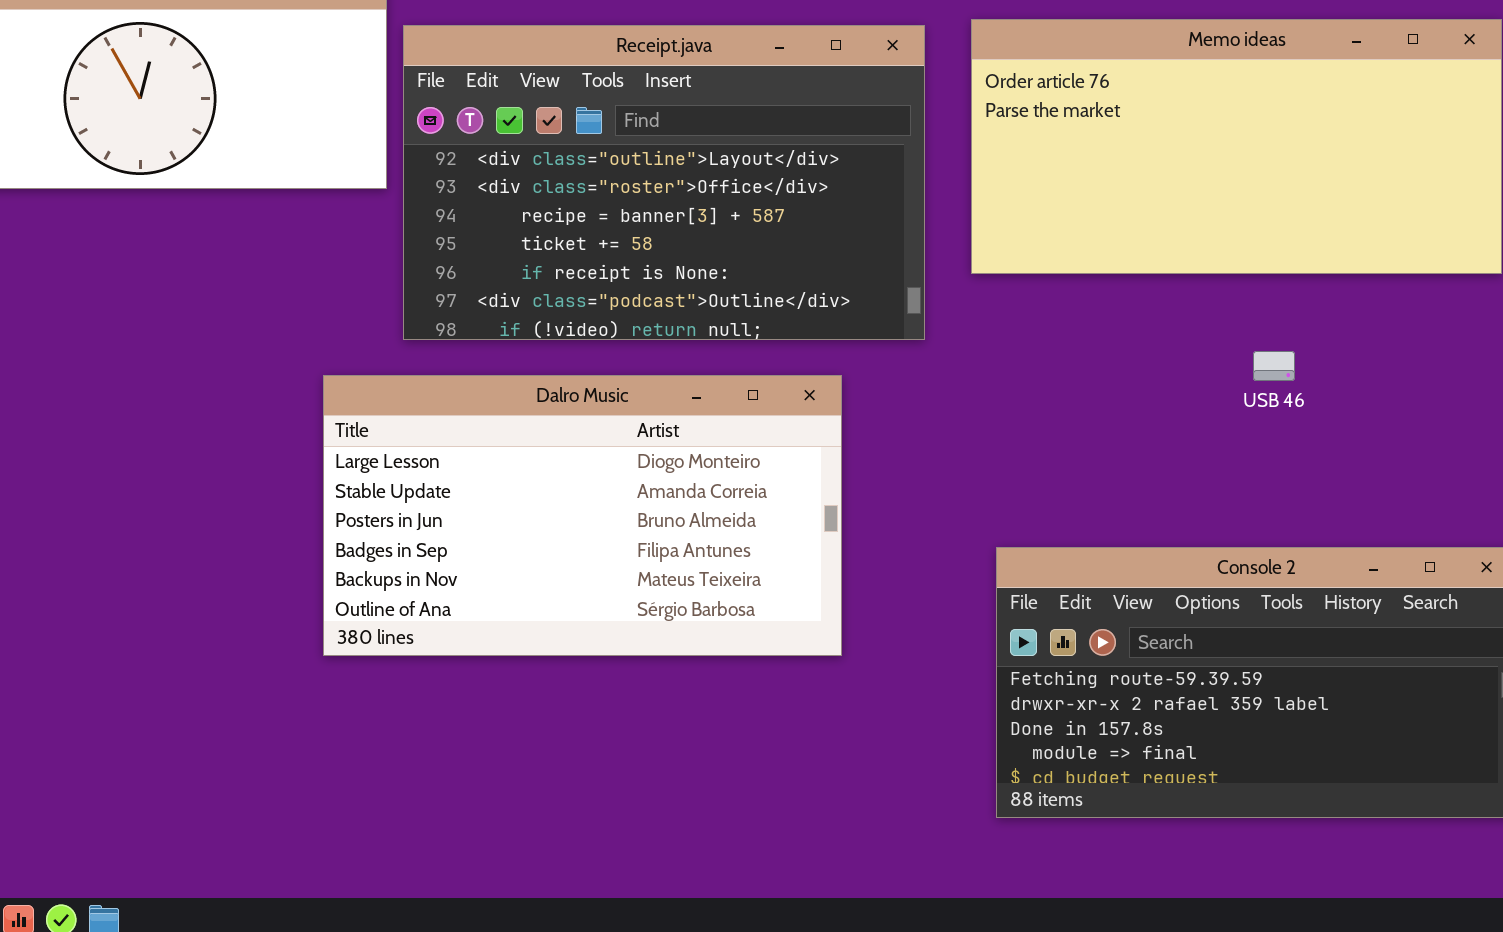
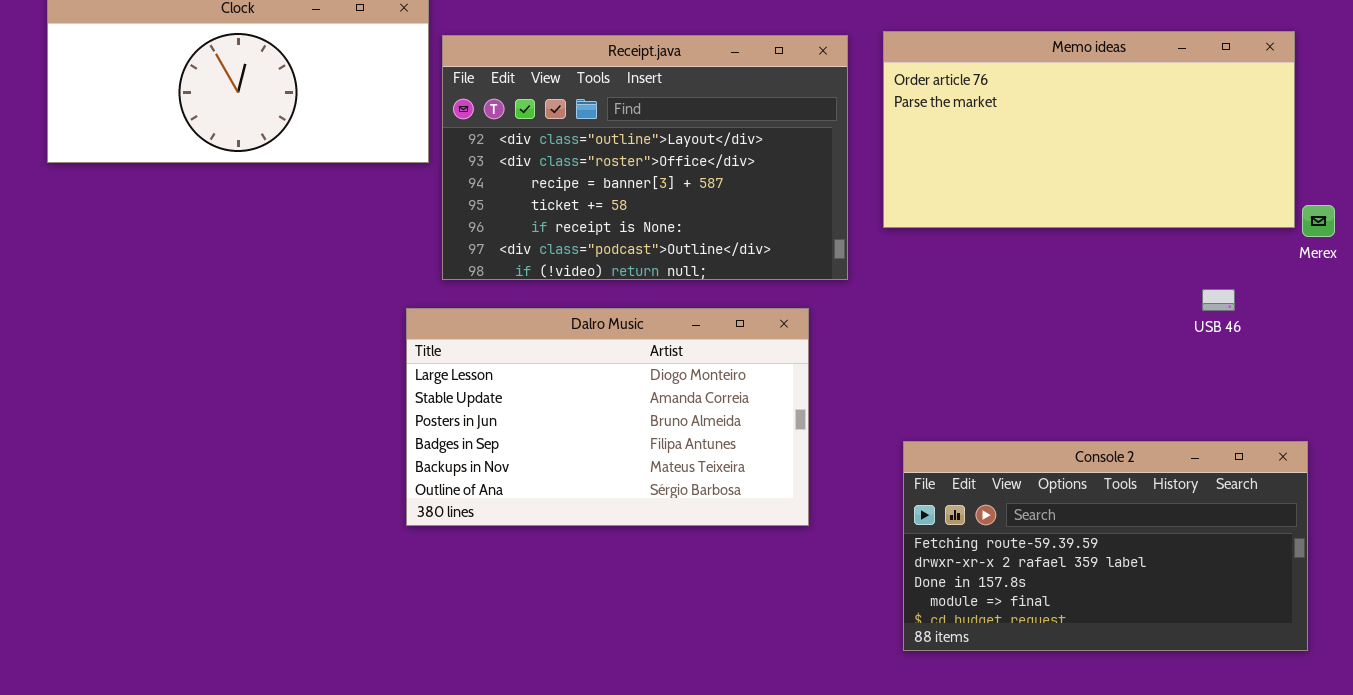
USB 46: [1253,351,1295,381] -> [1202,289,1235,311], moved
Dalro Music: [323,375,842,656] -> [406,308,809,526], moved

